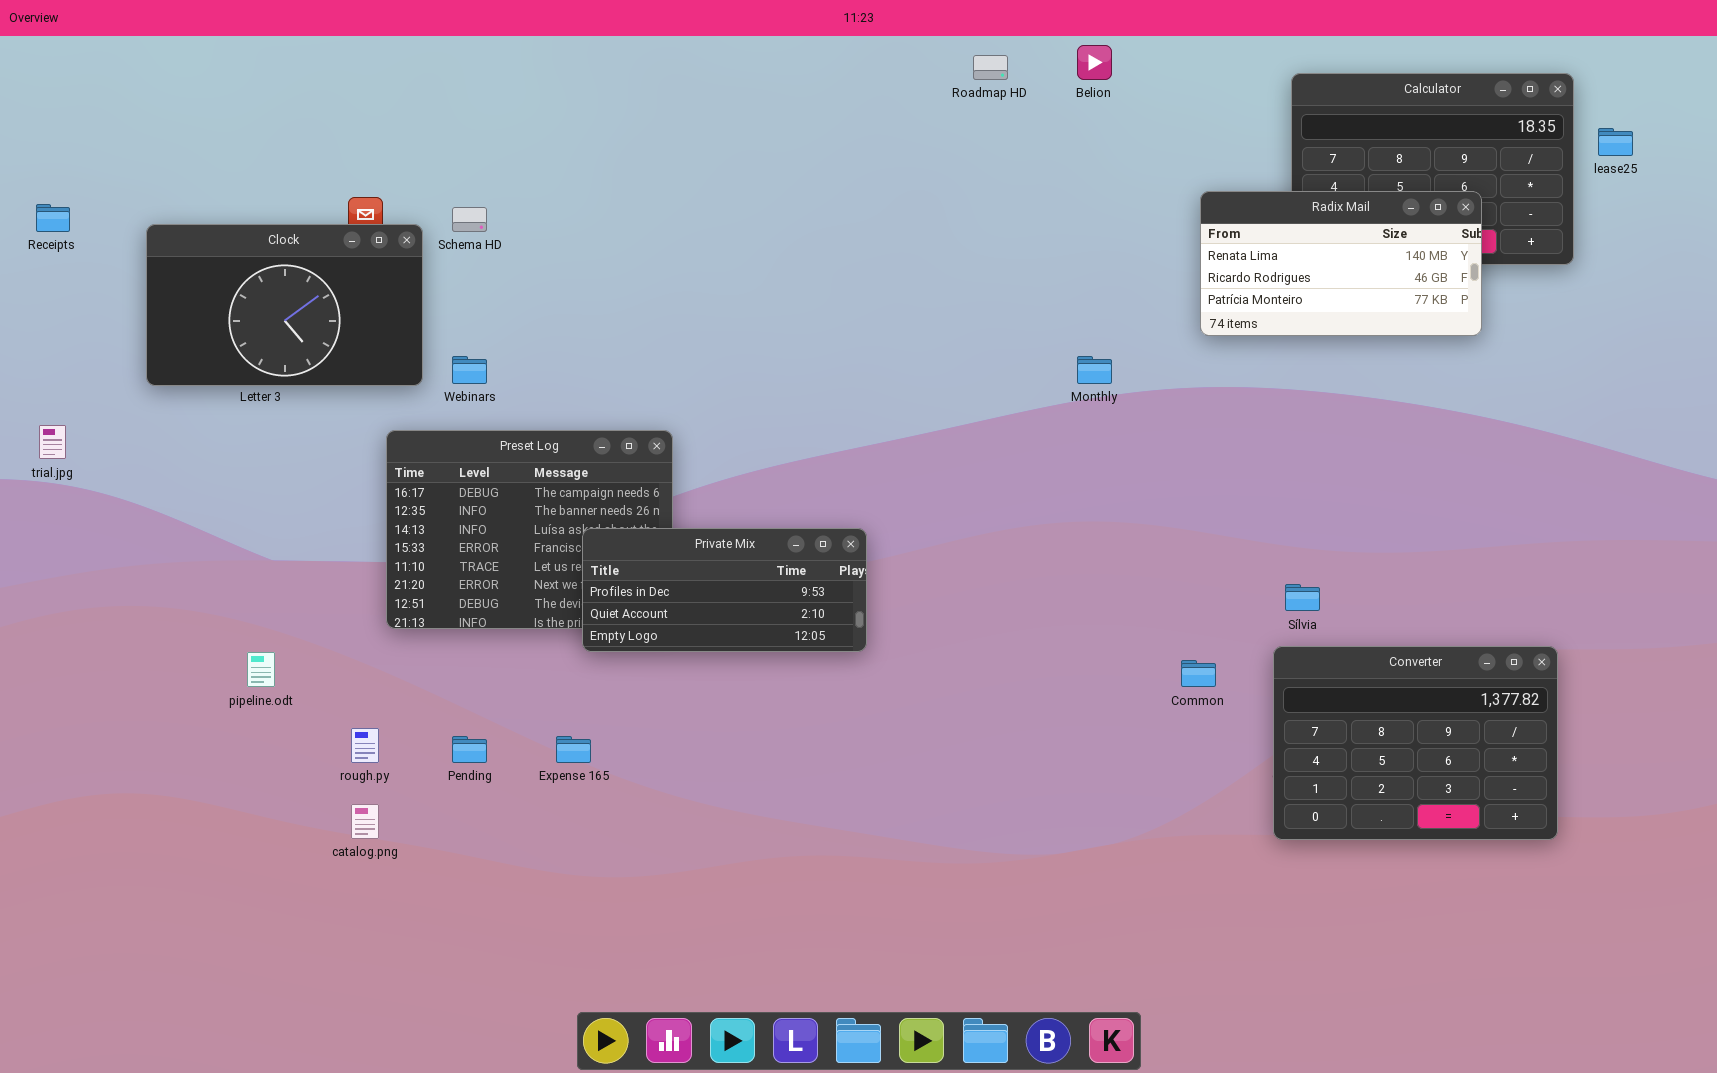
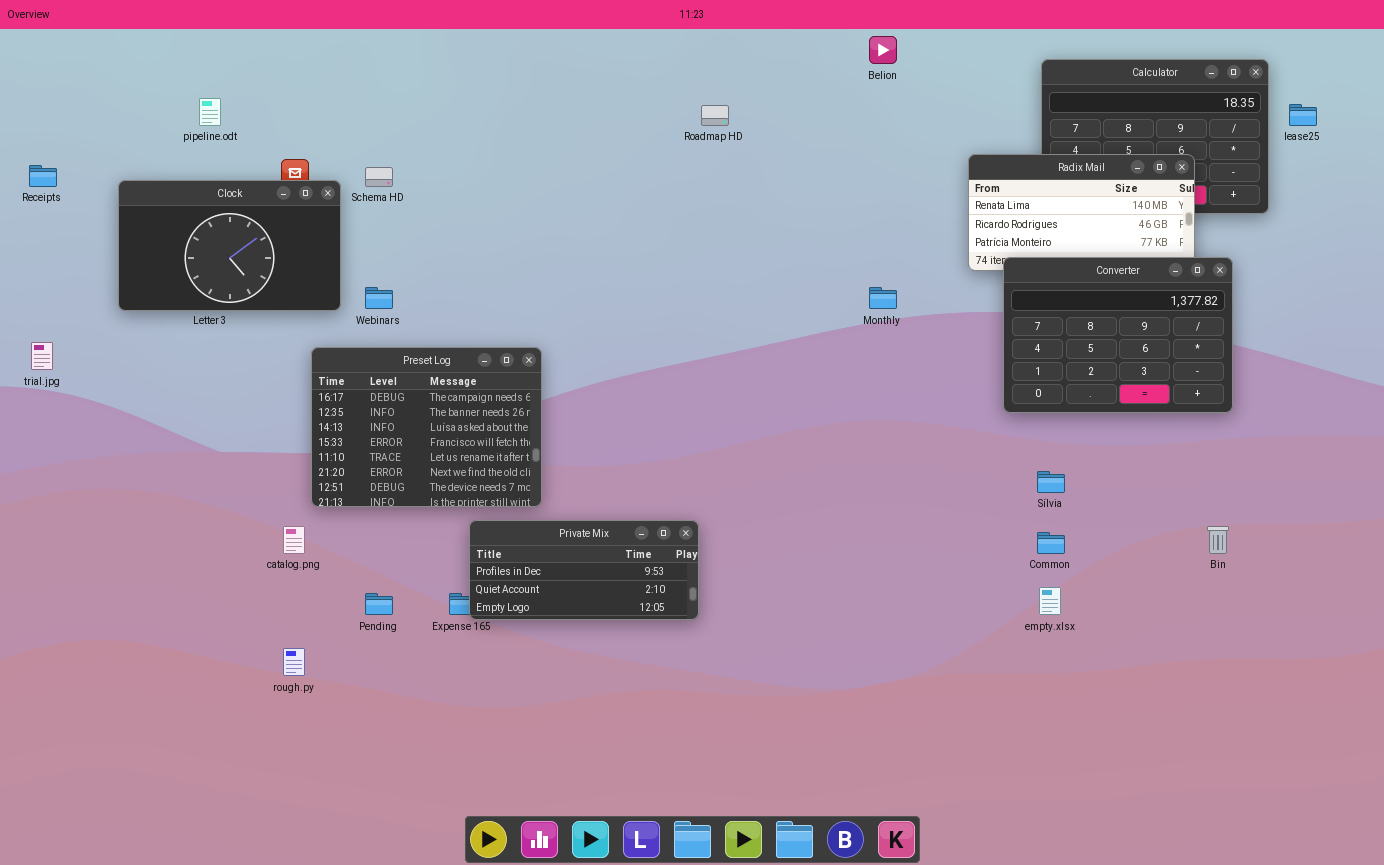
Roadmap HD: [973,55,1008,80] -> [701,105,729,126], moved
Private Mix: [582,528,867,652] -> [469,520,699,620], moved
Converter: [1273,646,1558,840] -> [1003,257,1233,413], moved
pipeline.odt: [247,652,275,687] -> [199,98,221,126], moved
Common: [1181,660,1216,687] -> [1037,532,1065,554], moved
rough.py: [351,728,379,763] -> [283,648,305,676], moved
catalog.png: [351,804,379,839] -> [283,526,305,554], moved

